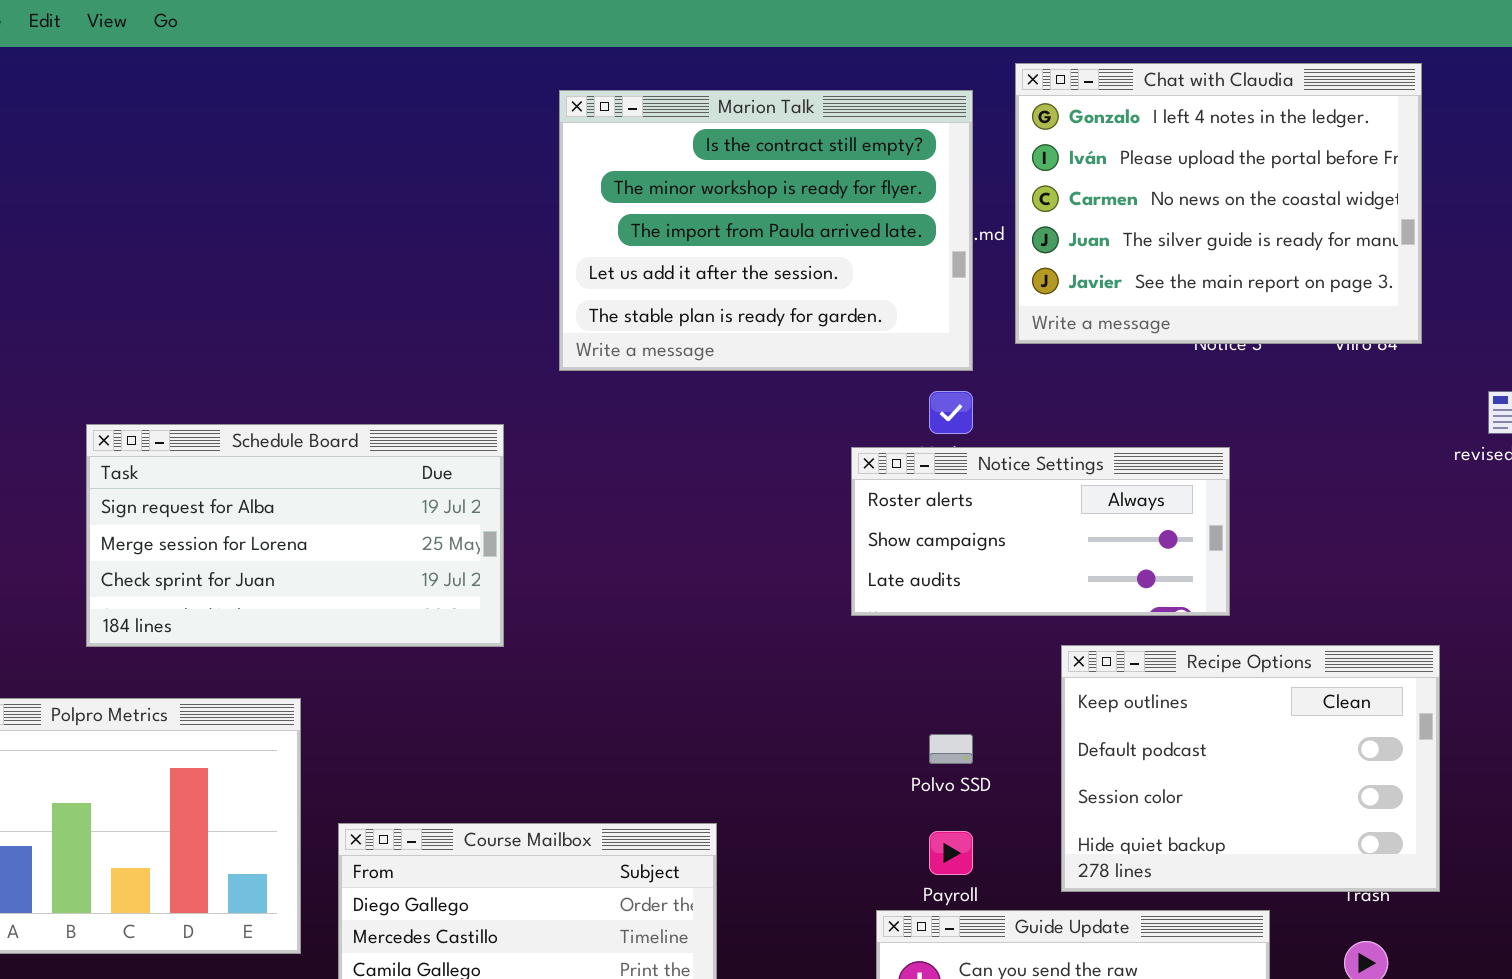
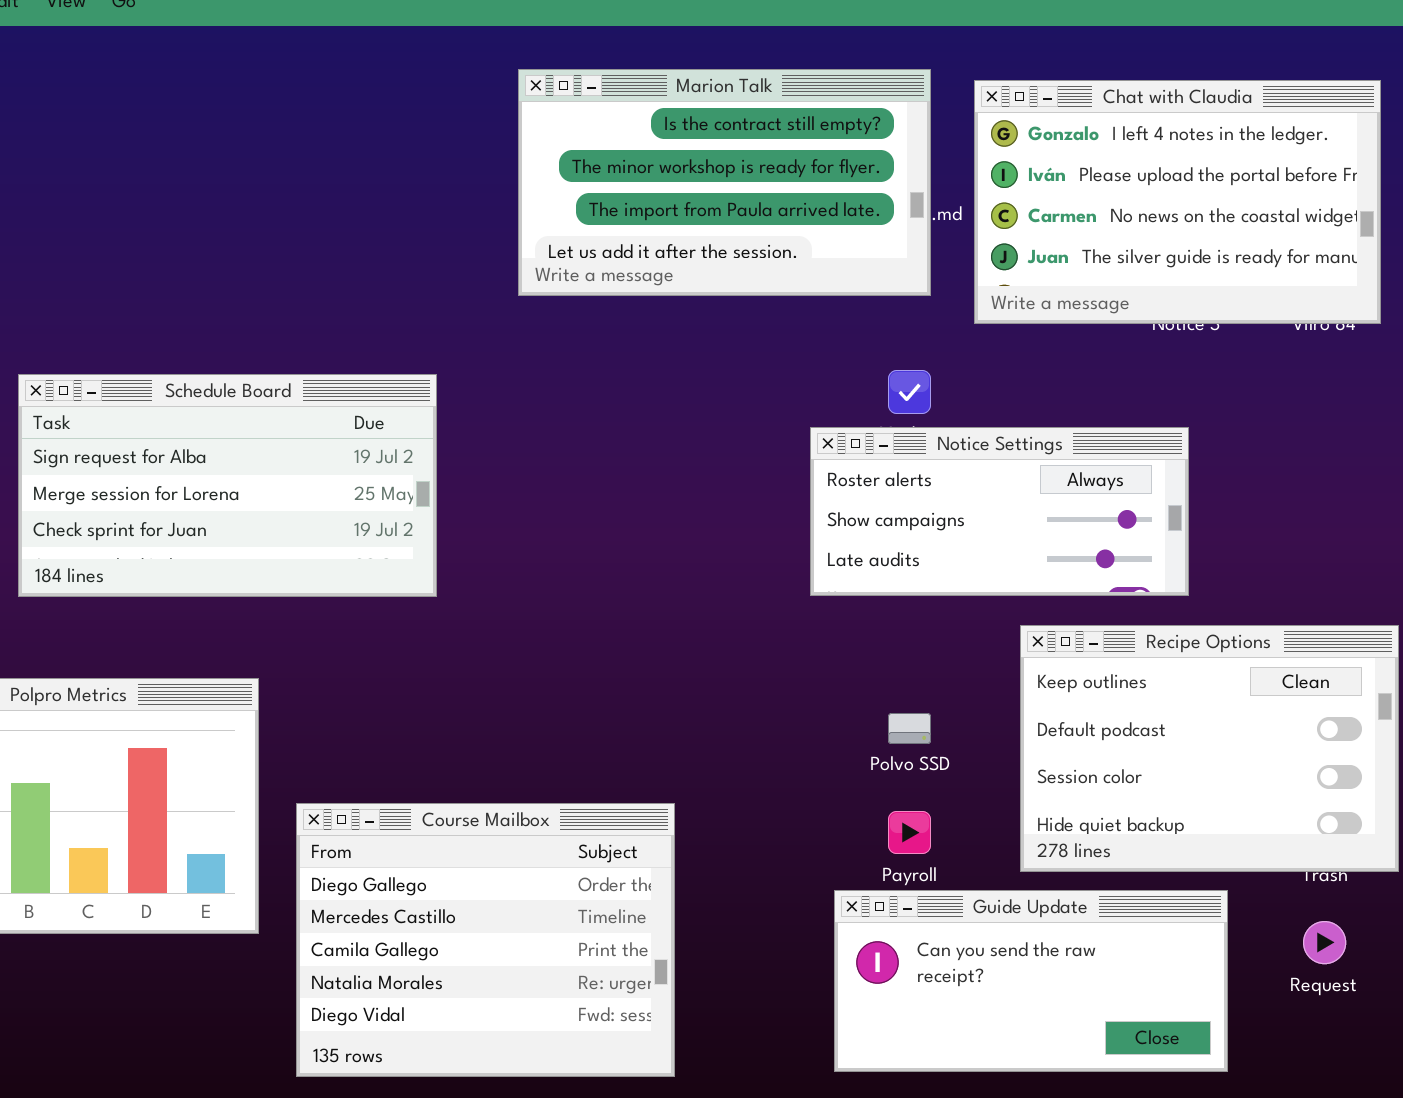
Chat with Claudia: [1015,63,1422,344] -> [974,80,1381,324], resized
Marion Talk: [559,90,973,371] -> [518,69,931,296], resized
Schedule Board: [86,424,504,647] -> [18,374,437,597], moved

